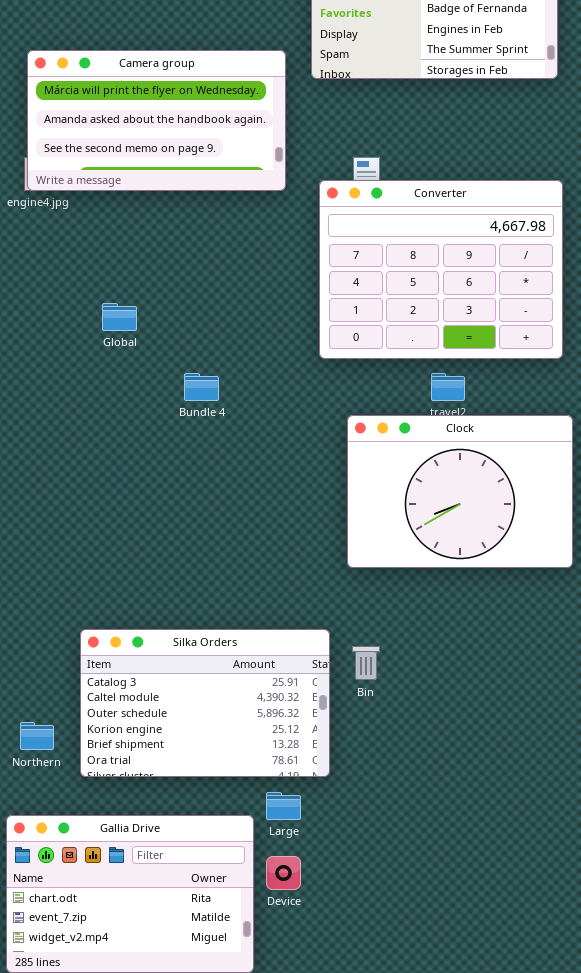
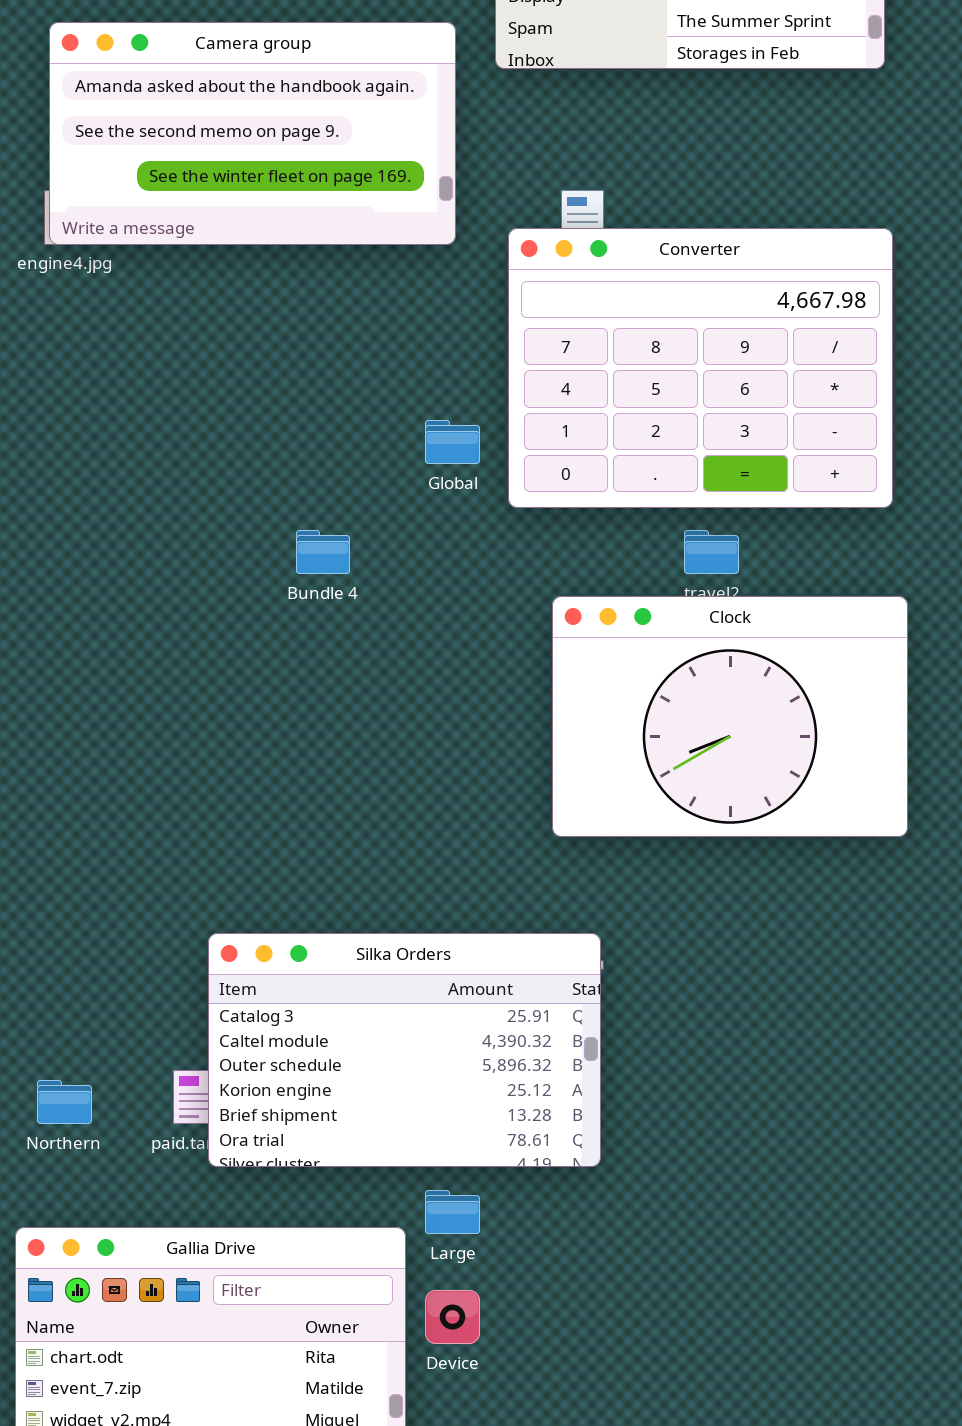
Camera group: [27,50,286,191] -> [49,22,456,245], scrolled down 1 row
Global: [102,303,137,331] -> [425,420,480,464], moved
Silka Orders: [80,629,330,777] -> [208,933,601,1167], moved

